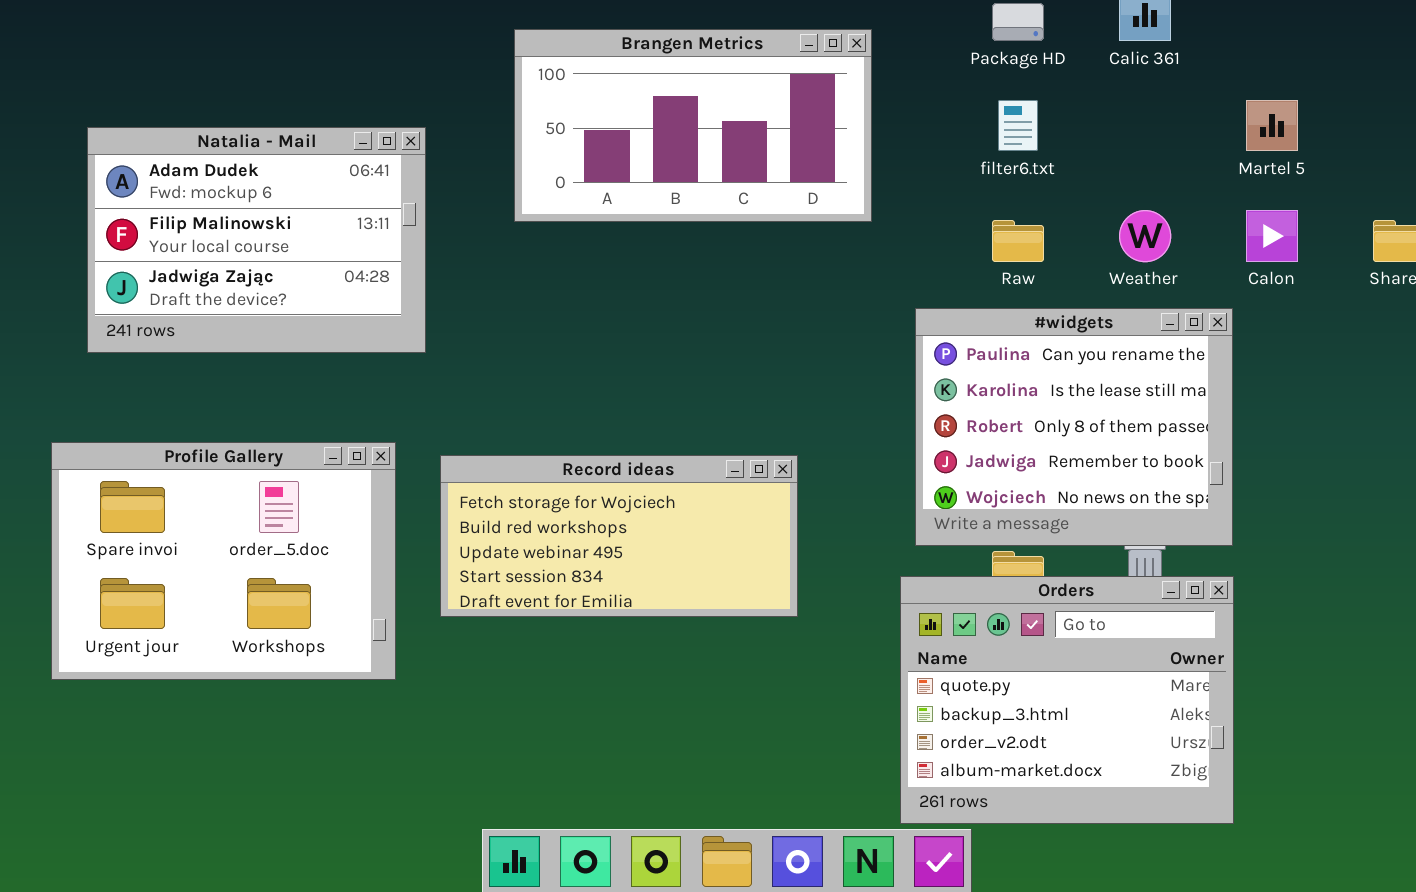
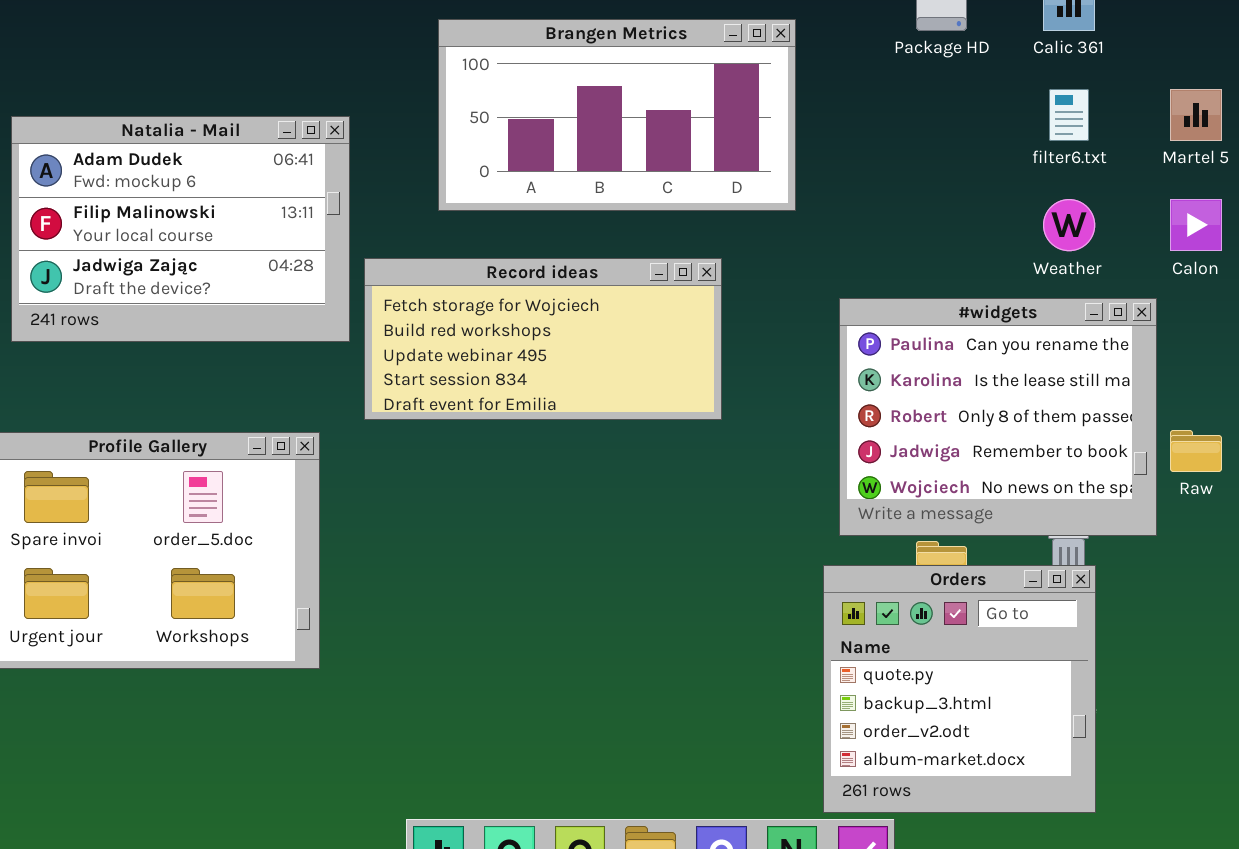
filter6.txt: [998,100,1038,151] -> [1049,89,1089,141], moved
Raw: [992,220,1044,262] -> [1170,430,1222,472], moved
Record ideas: [440,455,798,617] -> [364,258,722,420], moved
Orders: [900,576,1234,824] -> [823,565,1096,813], resized

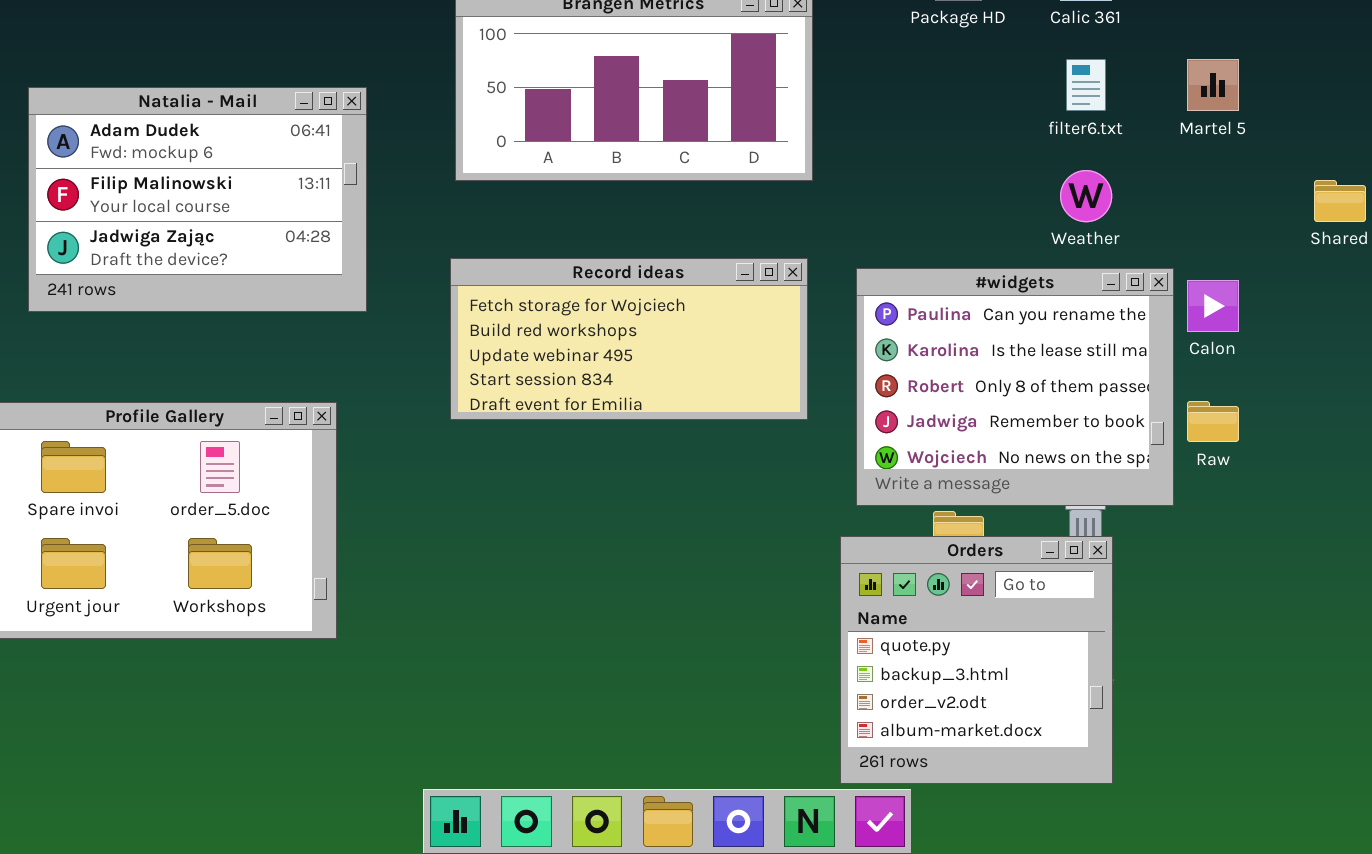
Calon: [1170,199,1222,251] -> [1187,280,1239,332], moved
Record ideas: [364,258,722,420] -> [450,258,808,420], moved

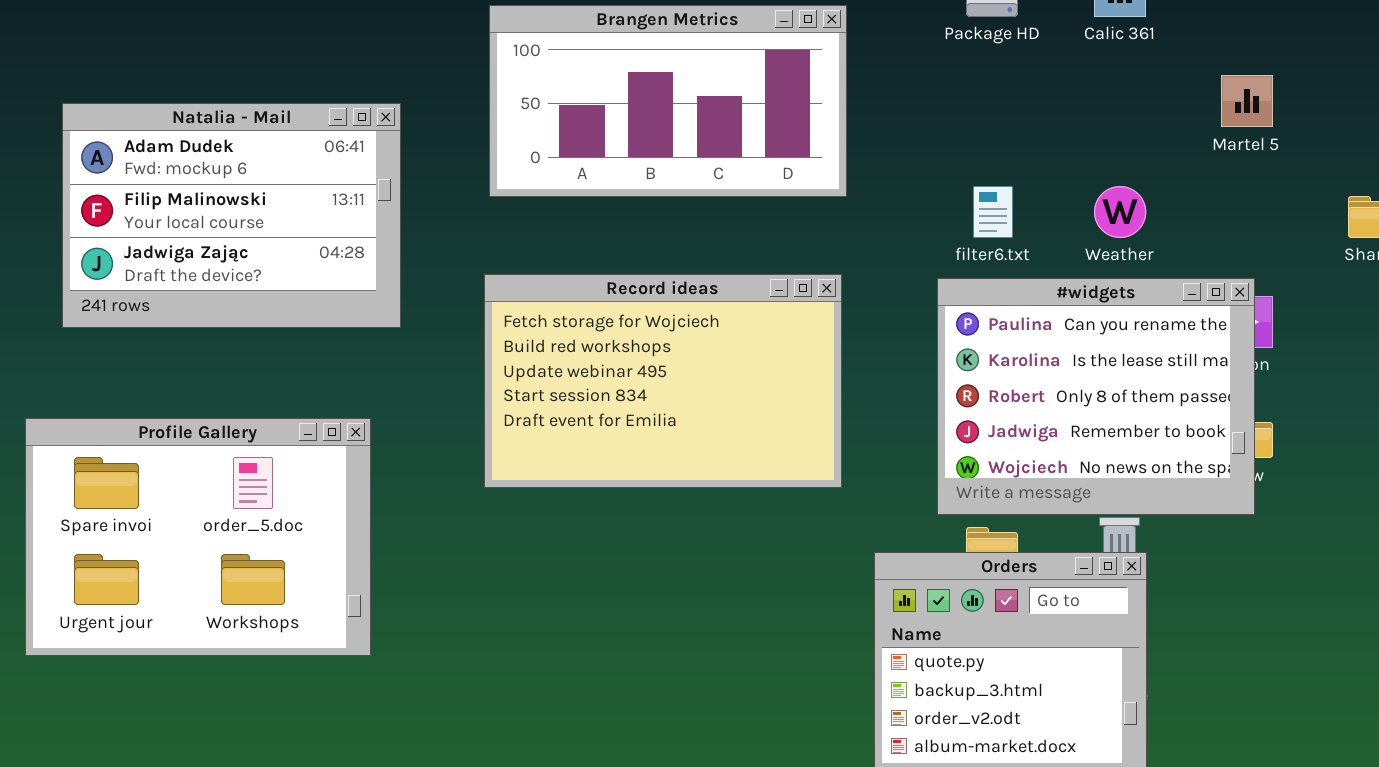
filter6.txt: [1066,59,1106,111] -> [973,186,1013,238], moved
Record ideas: [450,258,808,420] -> [484,274,842,488], resized
#widgets: [856,268,1174,506] -> [937,278,1255,515], moved

